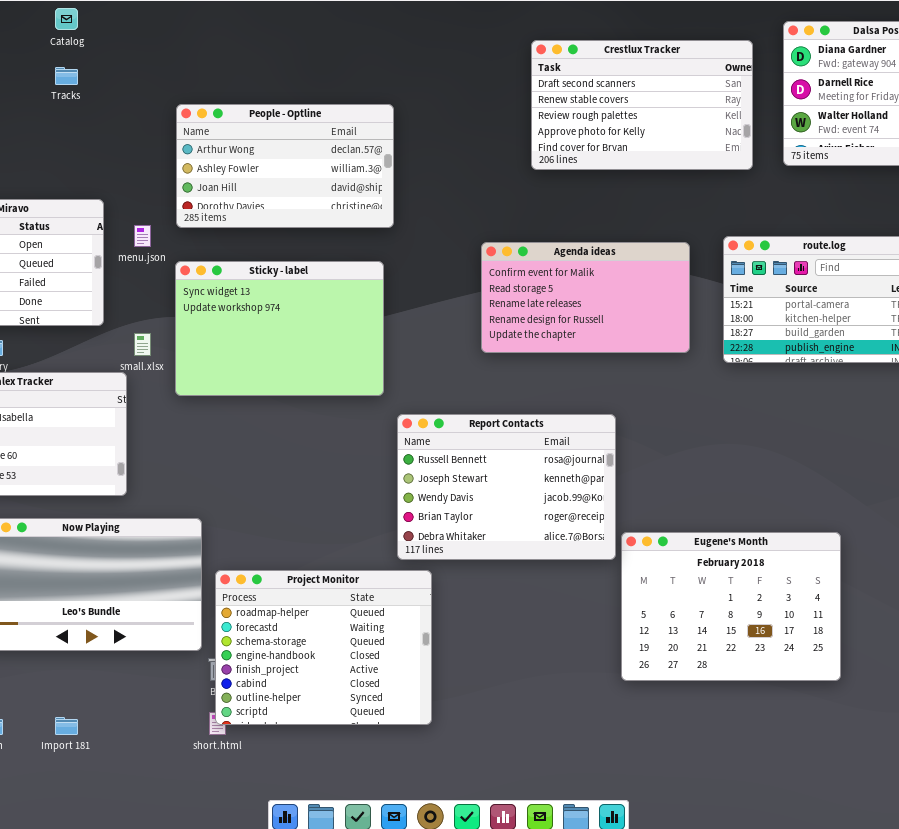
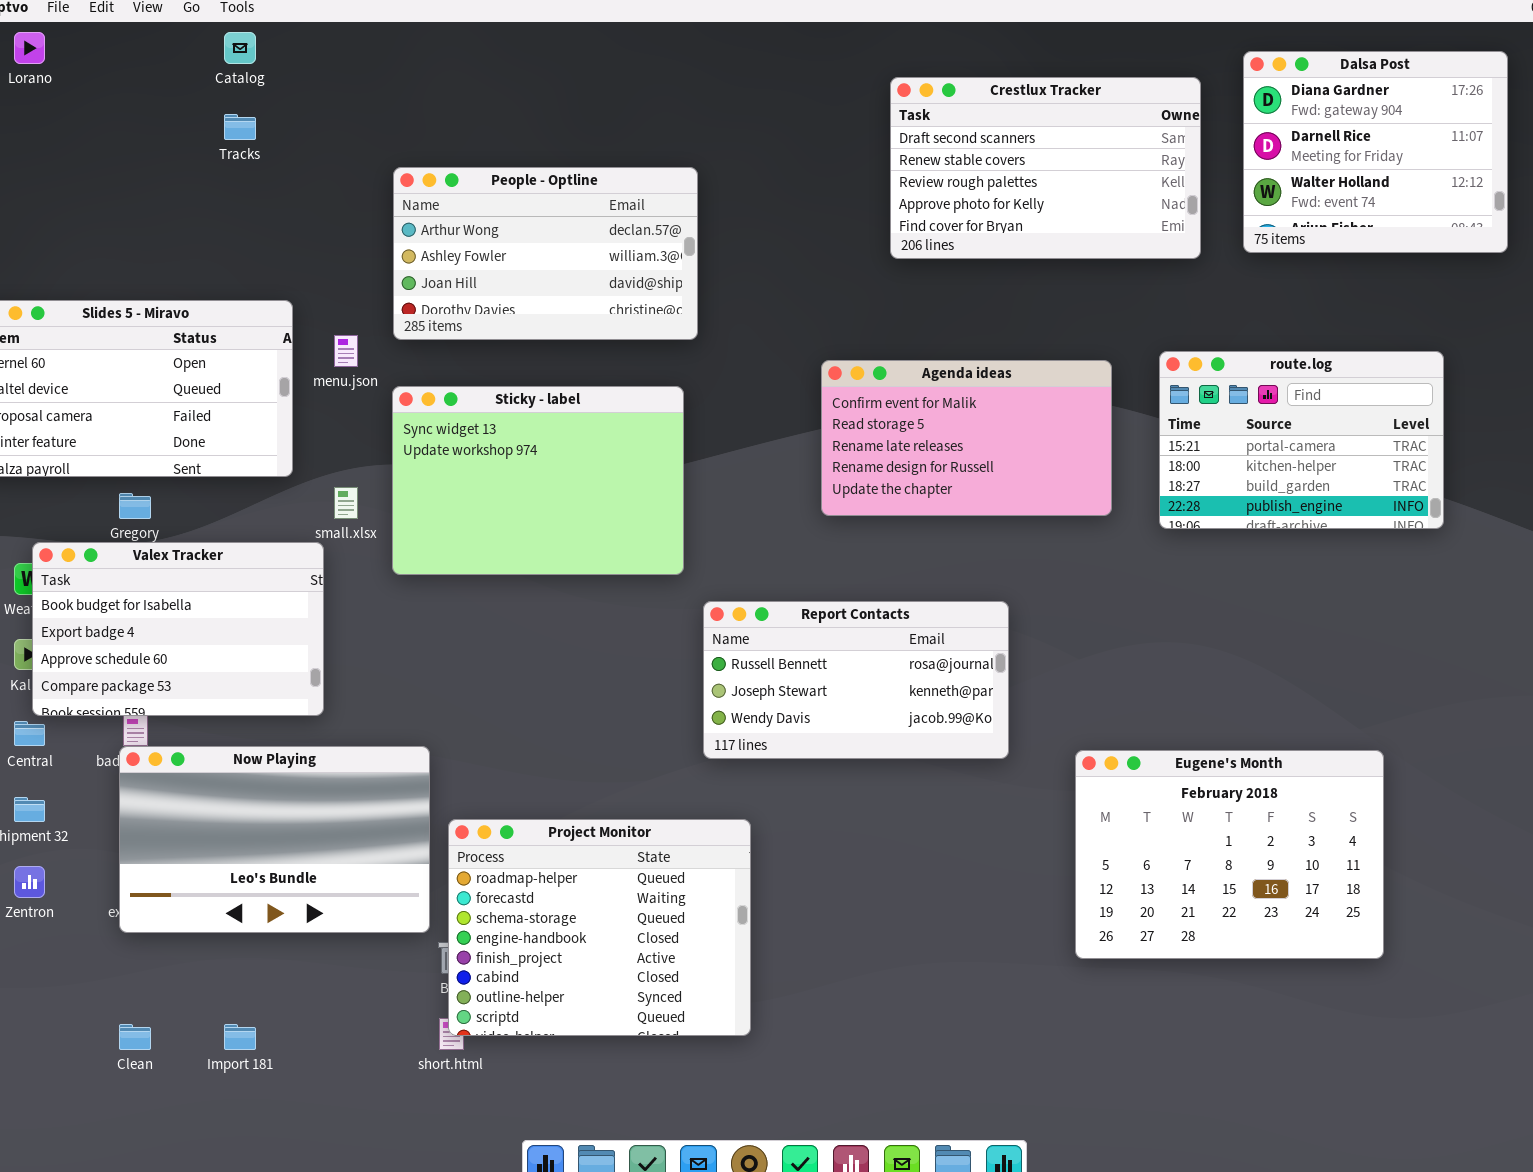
Report Contacts: [397,414,616,560] -> [703,601,1009,759], resized
Eugene's Month: [621,532,841,681] -> [1075,750,1384,959], moved

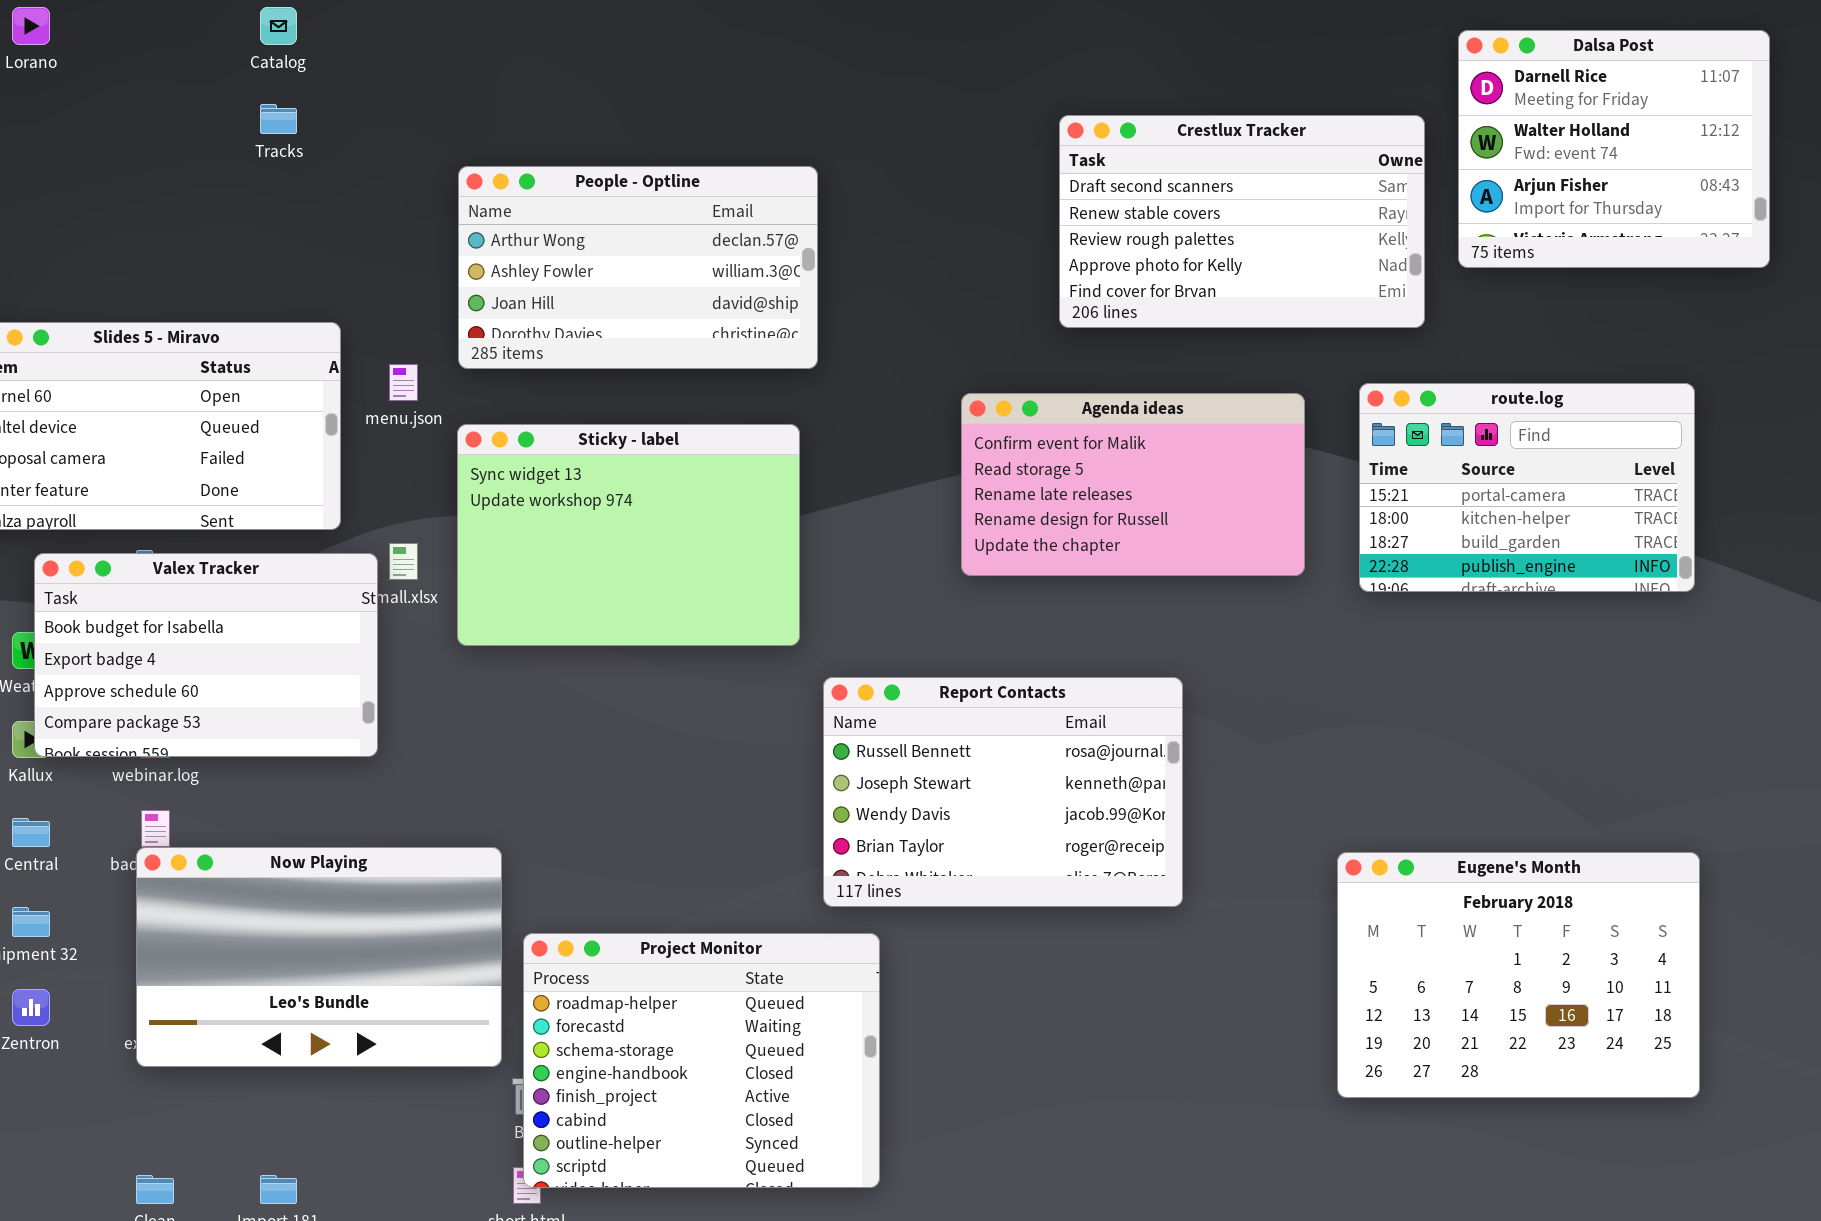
Dalsa Post: [1243,51,1508,253] -> [1458,30,1770,268], scrolled down 1 row
Crestlux Tracker: [890,77,1201,259] -> [1059,115,1425,328], moved
Valex Tracker: [32,542,324,716] -> [34,553,378,757], moved
Report Contacts: [703,601,1009,759] -> [823,677,1183,907], resized
Eugene's Month: [1075,750,1384,959] -> [1337,852,1700,1098], moved

